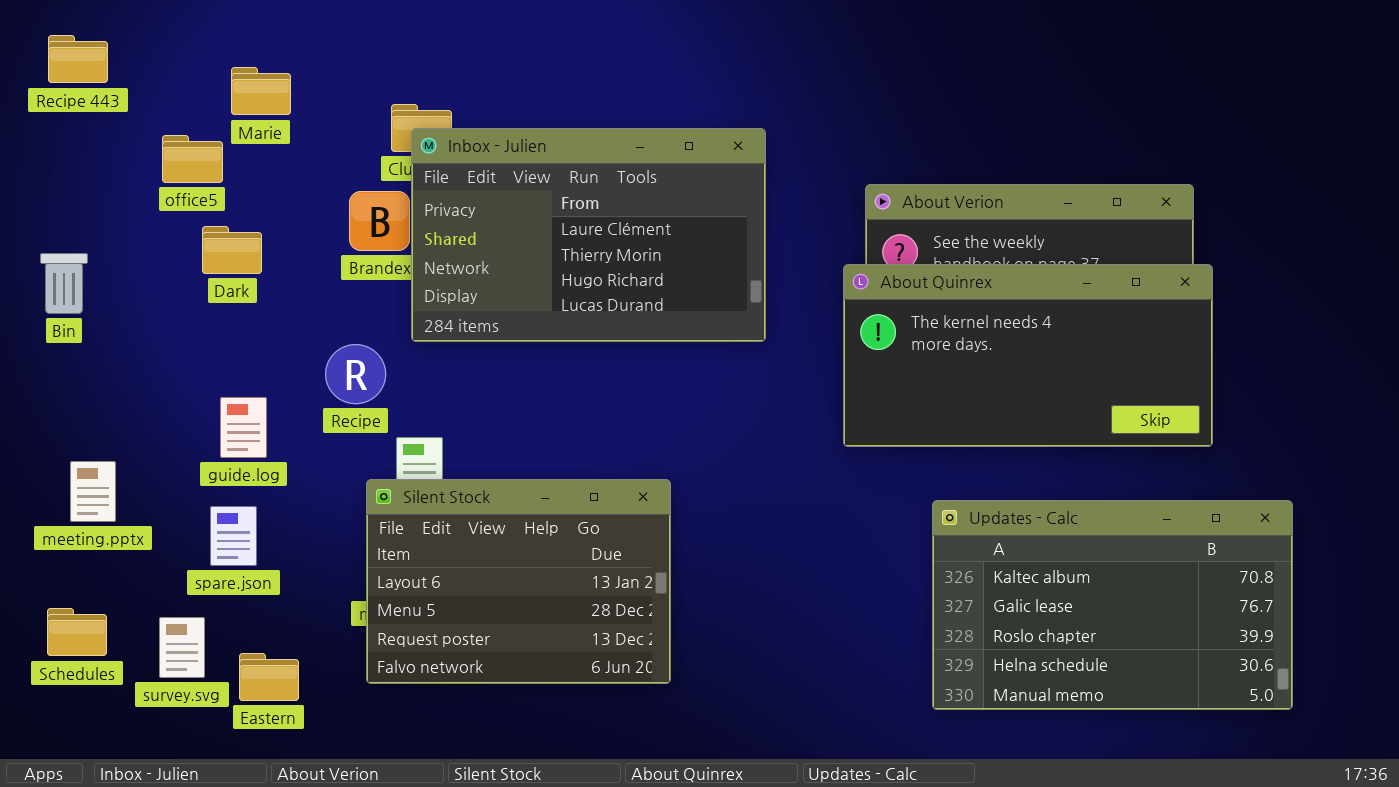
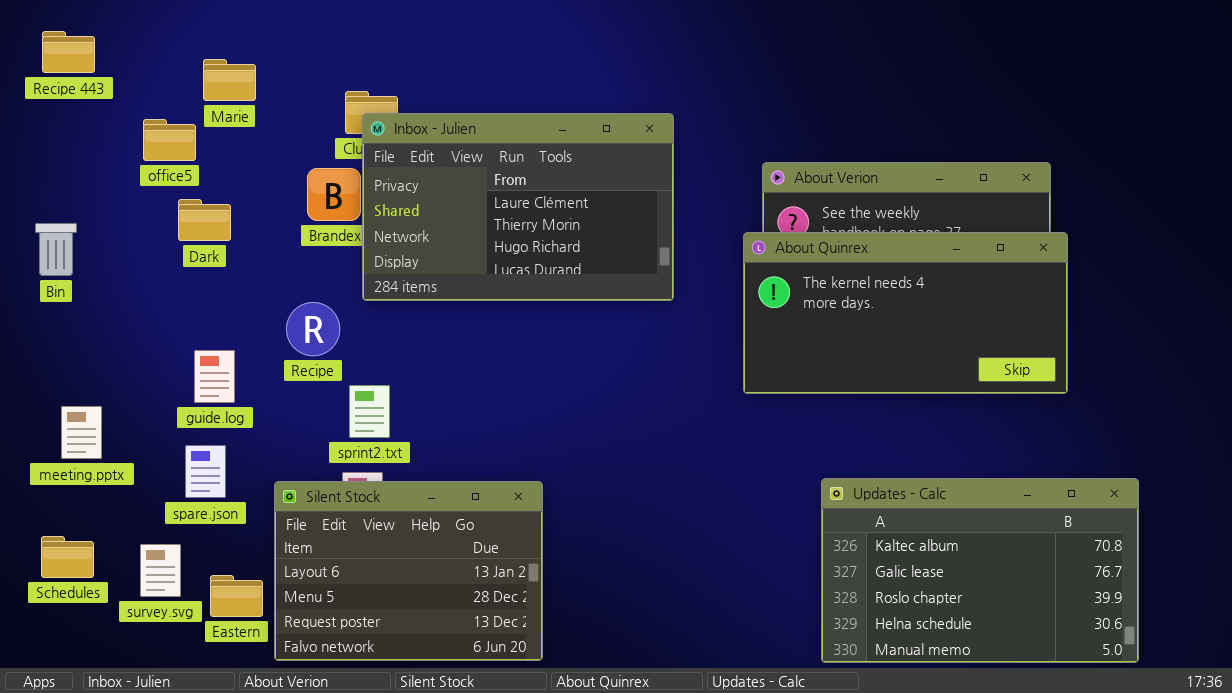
Silent Stock: [366,479,671,684] -> [274,481,543,661], moved
Updates - Calc: [932,500,1293,710] -> [821,478,1139,663], moved

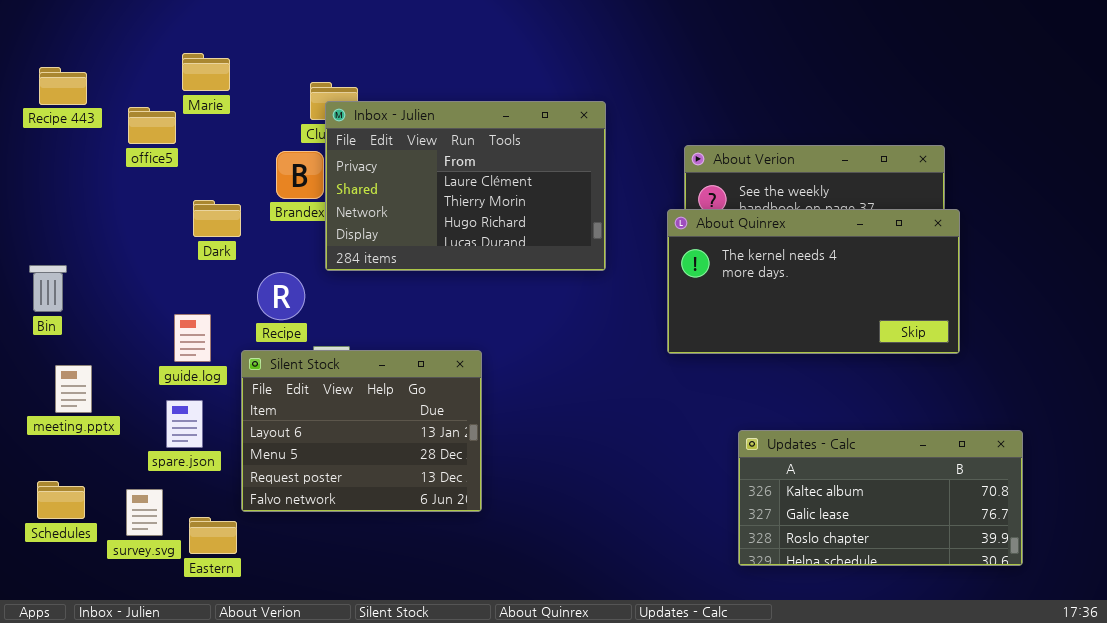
Recipe 443: [42,31,95,73] -> [39,67,87,105], moved
Dark: [178,199,231,241] -> [193,200,241,237], moved
Bin: [35,223,77,276] -> [29,265,67,312], moved
Updates - Calc: [821,478,1139,663] -> [738,430,1023,566], resized
Silent Stock: [274,481,543,661] -> [241,350,482,512], moved

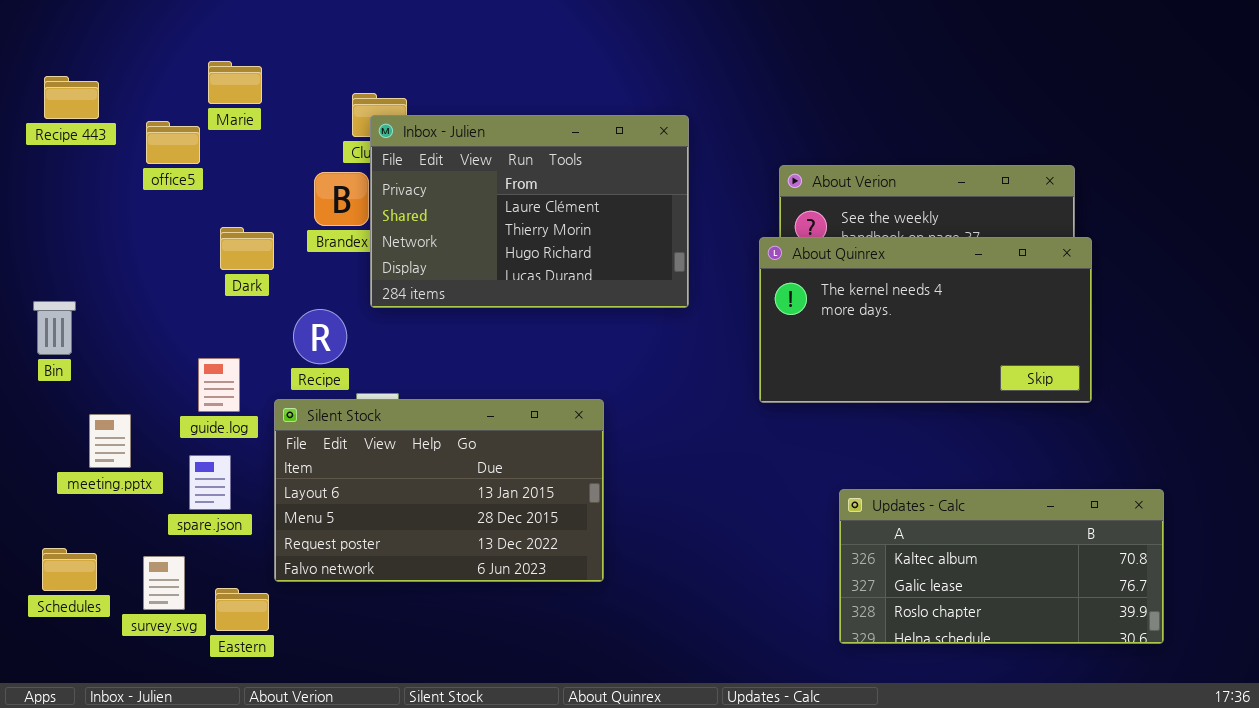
Silent Stock: [241,350,482,512] -> [274,399,604,582], resized
meeting.pptx: [55,365,92,413] -> [89,414,131,468], moved

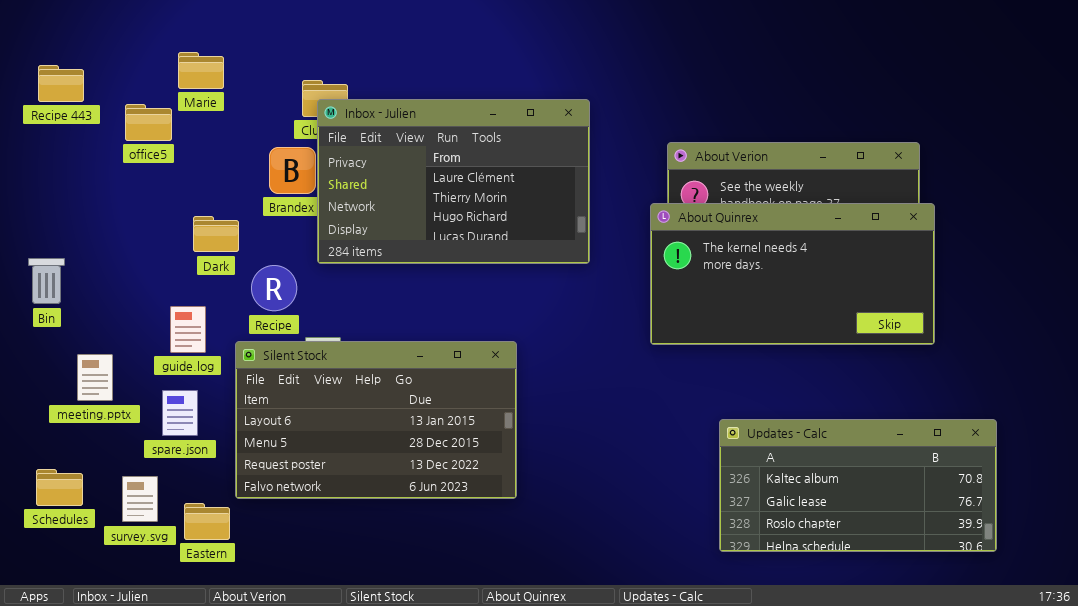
Dark: [220,227,274,270] -> [193,216,239,252], moved

